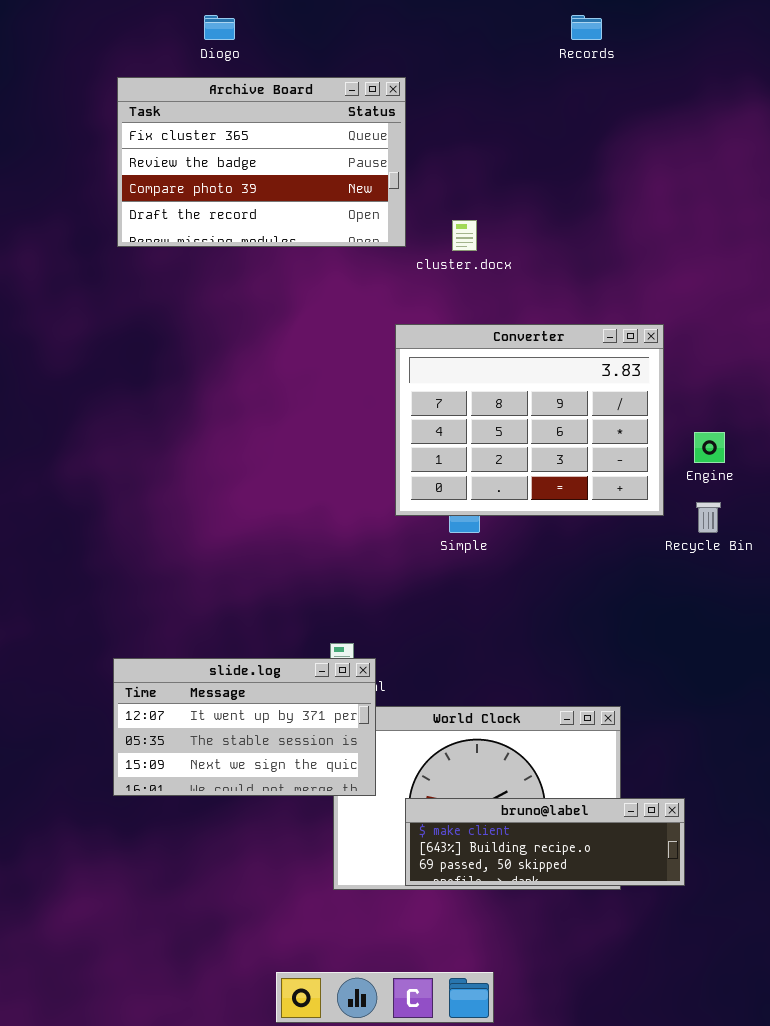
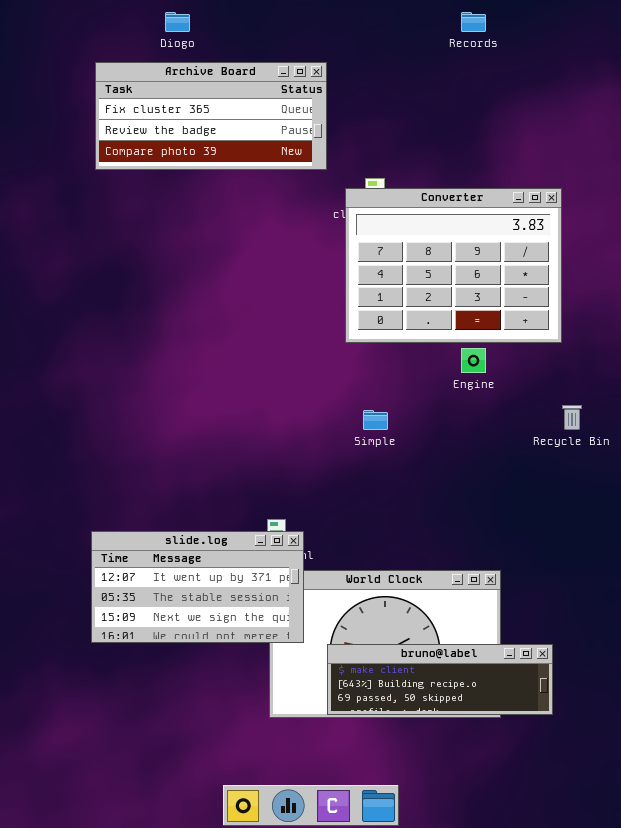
Archive Board: [117,77,406,247] -> [95,62,327,170], resized
Converter: [395,324,664,516] -> [345,188,562,343], moved
Engine: [694,432,725,463] -> [461,348,486,373], moved

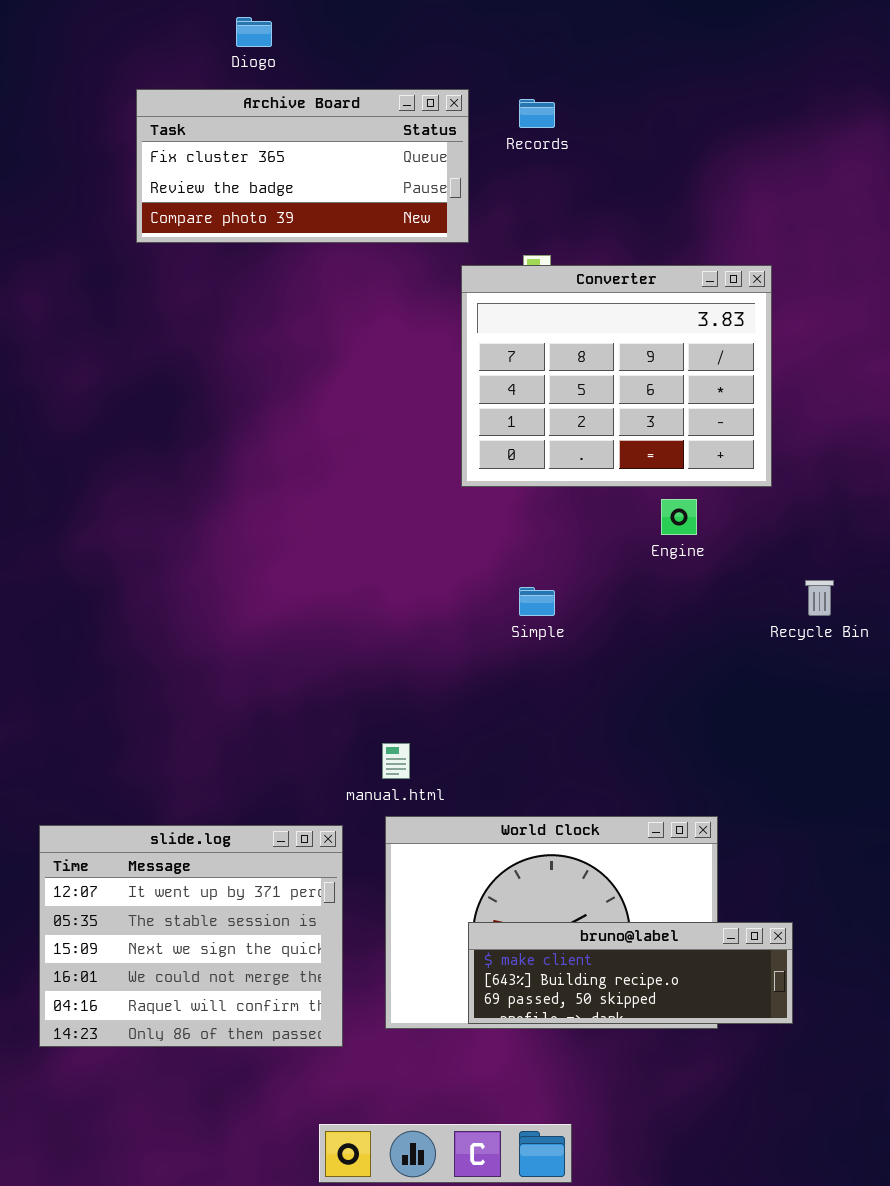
Records: [461,12,486,32] -> [519,99,555,128], moved
Converter: [345,188,562,343] -> [461,265,772,487], moved
slide.log: [91,531,304,643] -> [39,825,343,1047], moved, resized

